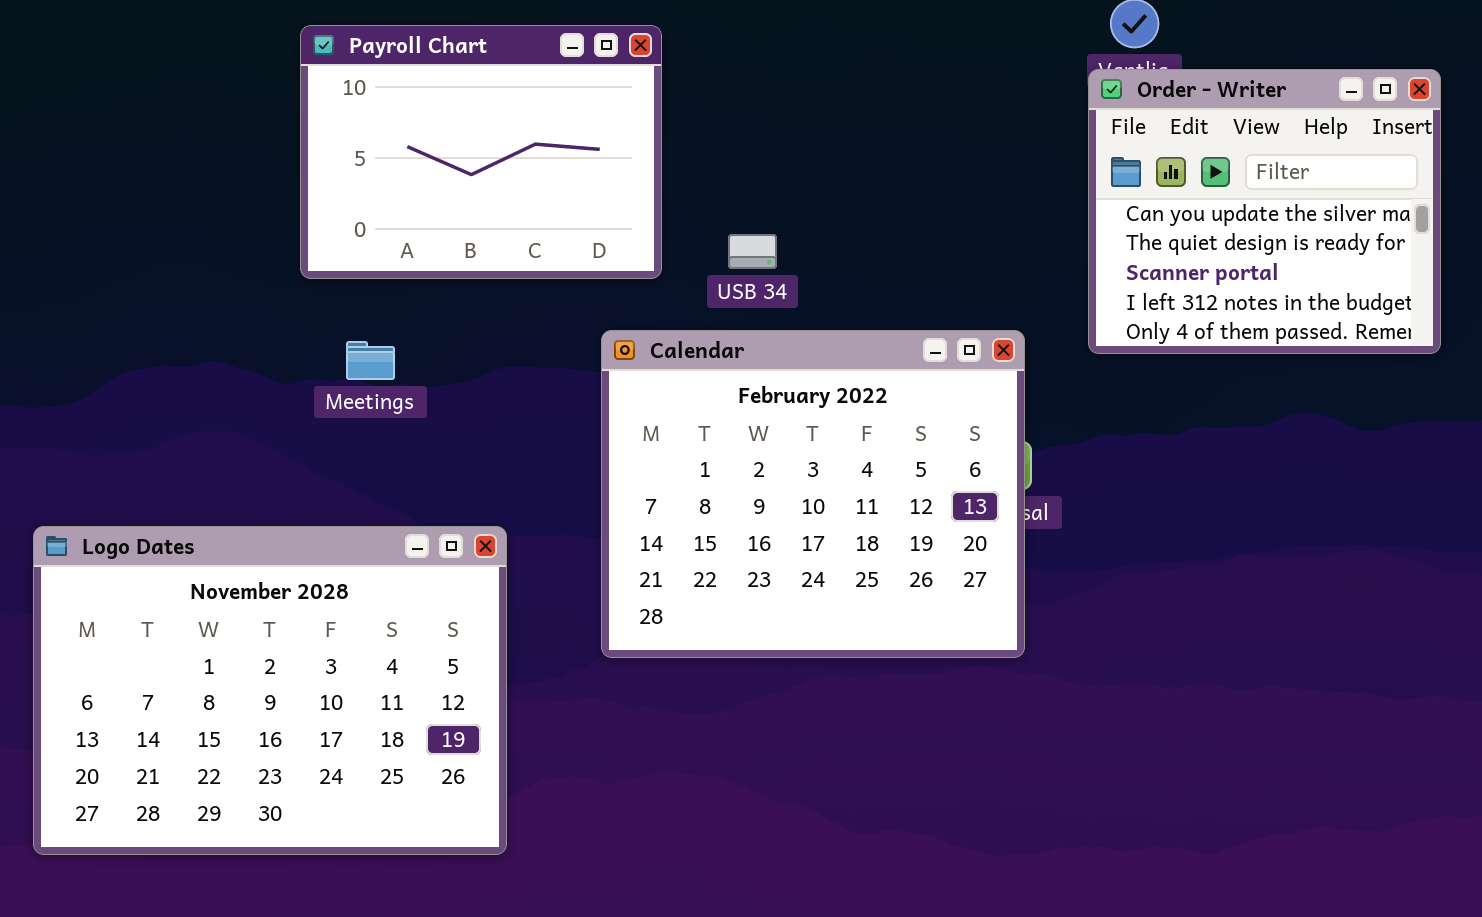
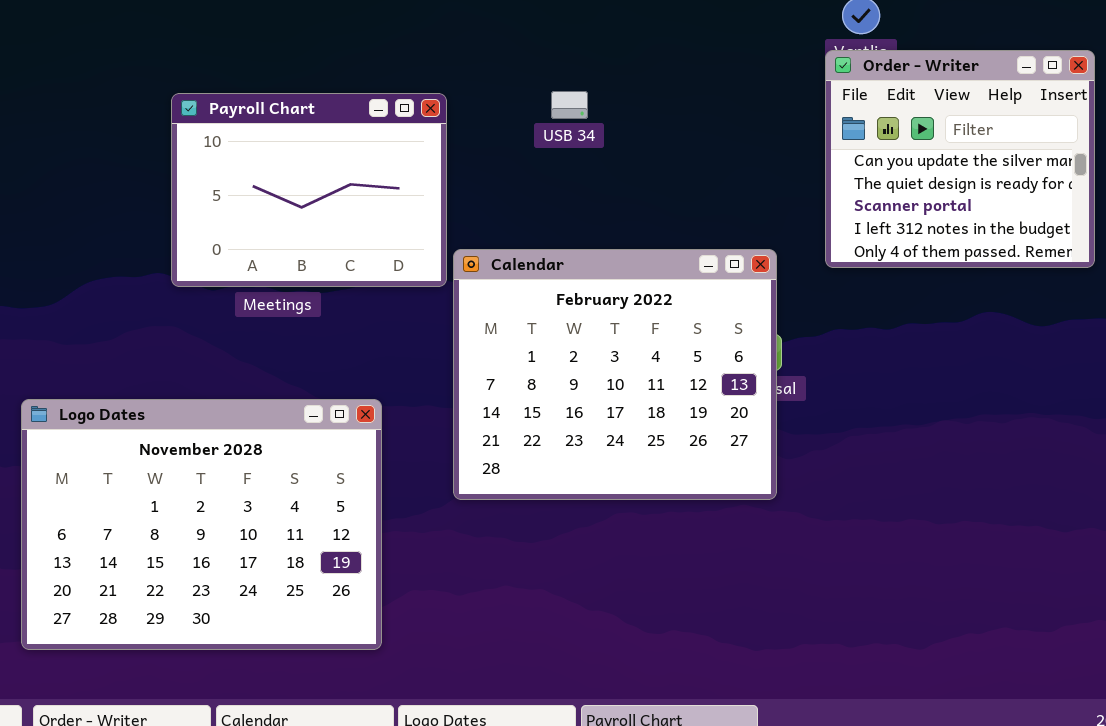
Payroll Chart: [300,25,662,279] -> [171,93,447,287], moved
USB 34: [728,234,777,269] -> [551,91,588,119], moved

